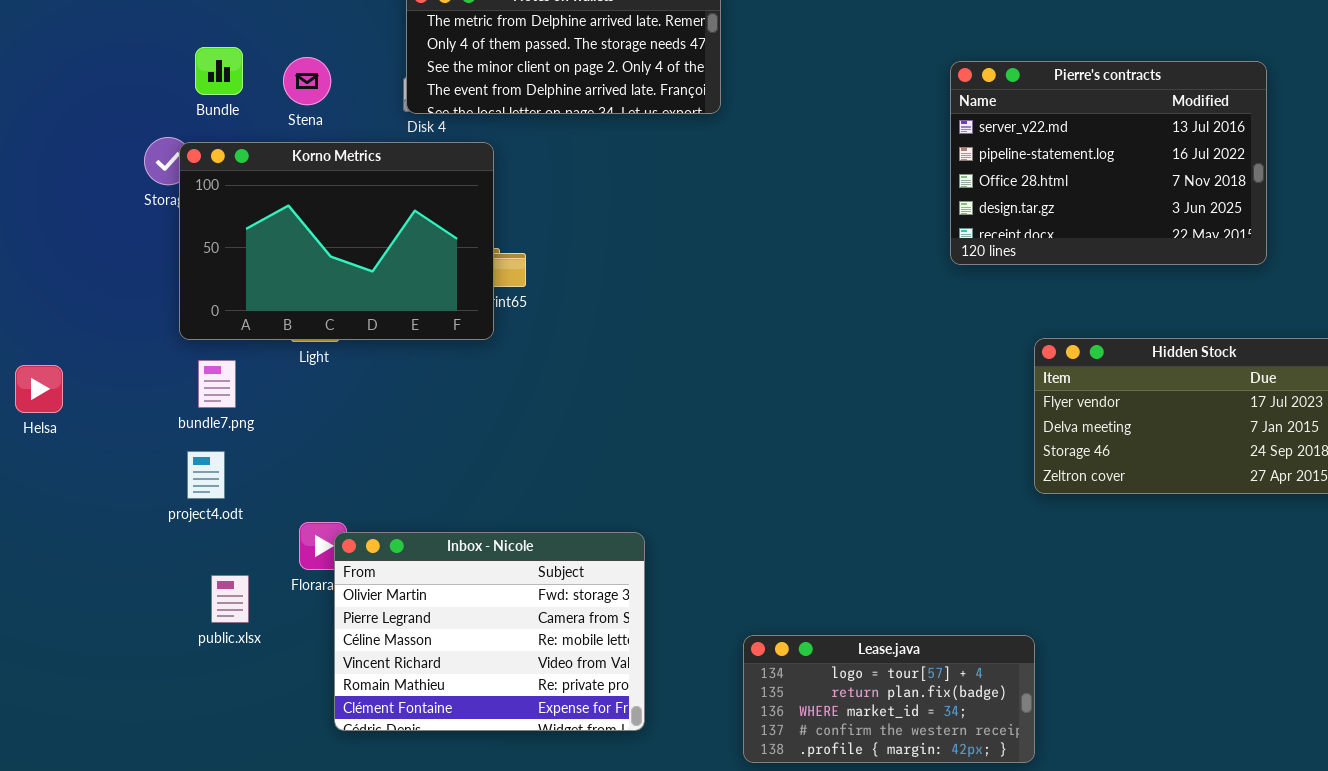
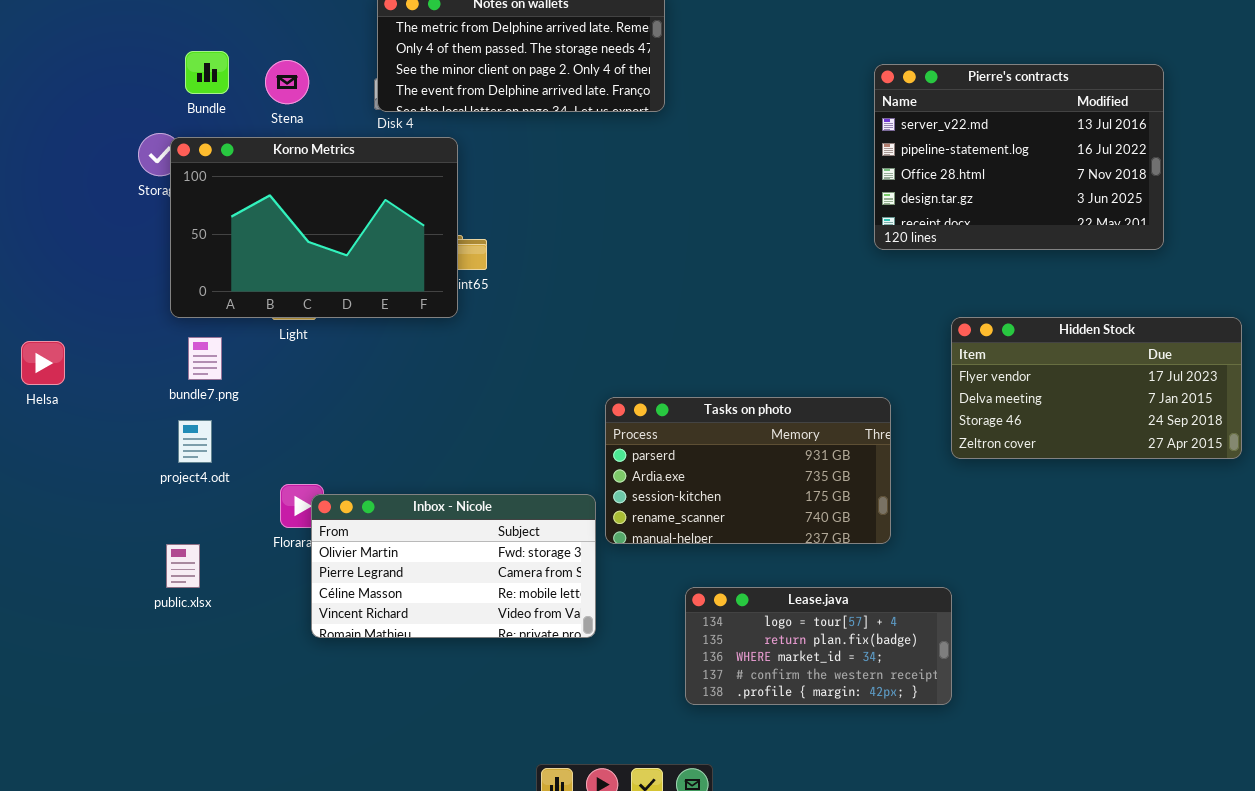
Tasks on photo: none -> [605,397,891,544], opened
Inbox - Nicole: [334,532,645,731] -> [311,494,596,638], resized
public.xlsx: [211,575,249,623] -> [166,544,200,588], moved

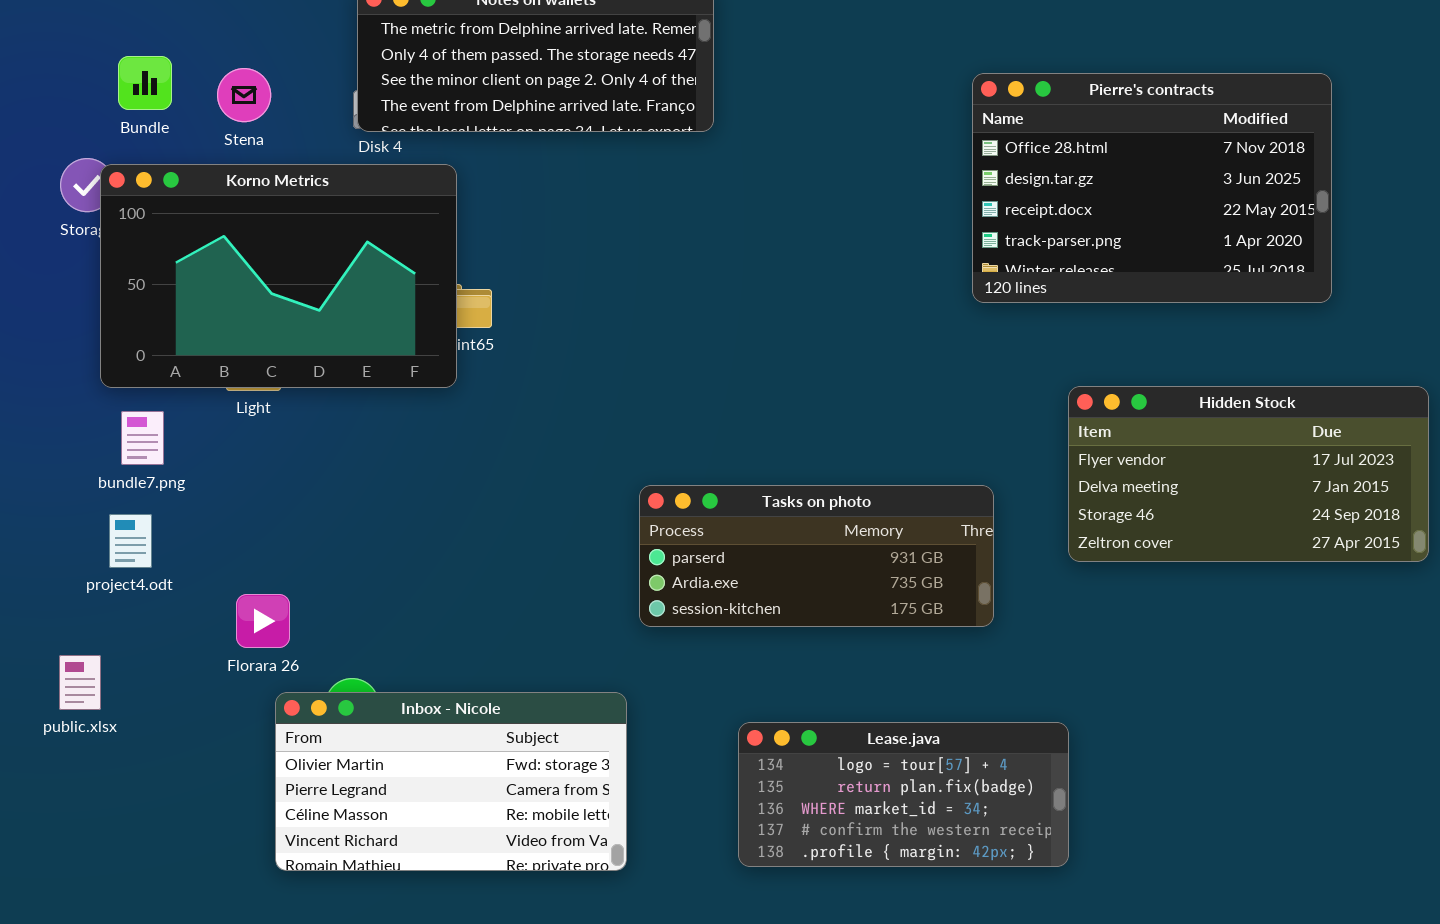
Pierre's contracts: [874,64,1164,250] -> [972,73,1332,303], scrolled down 2 rows
Tasks on photo: [605,397,891,544] -> [639,485,994,627], resized
Inbox - Nicole: [311,494,596,638] -> [275,692,627,871], moved
public.xlsx: [166,544,200,588] -> [59,655,101,710], moved

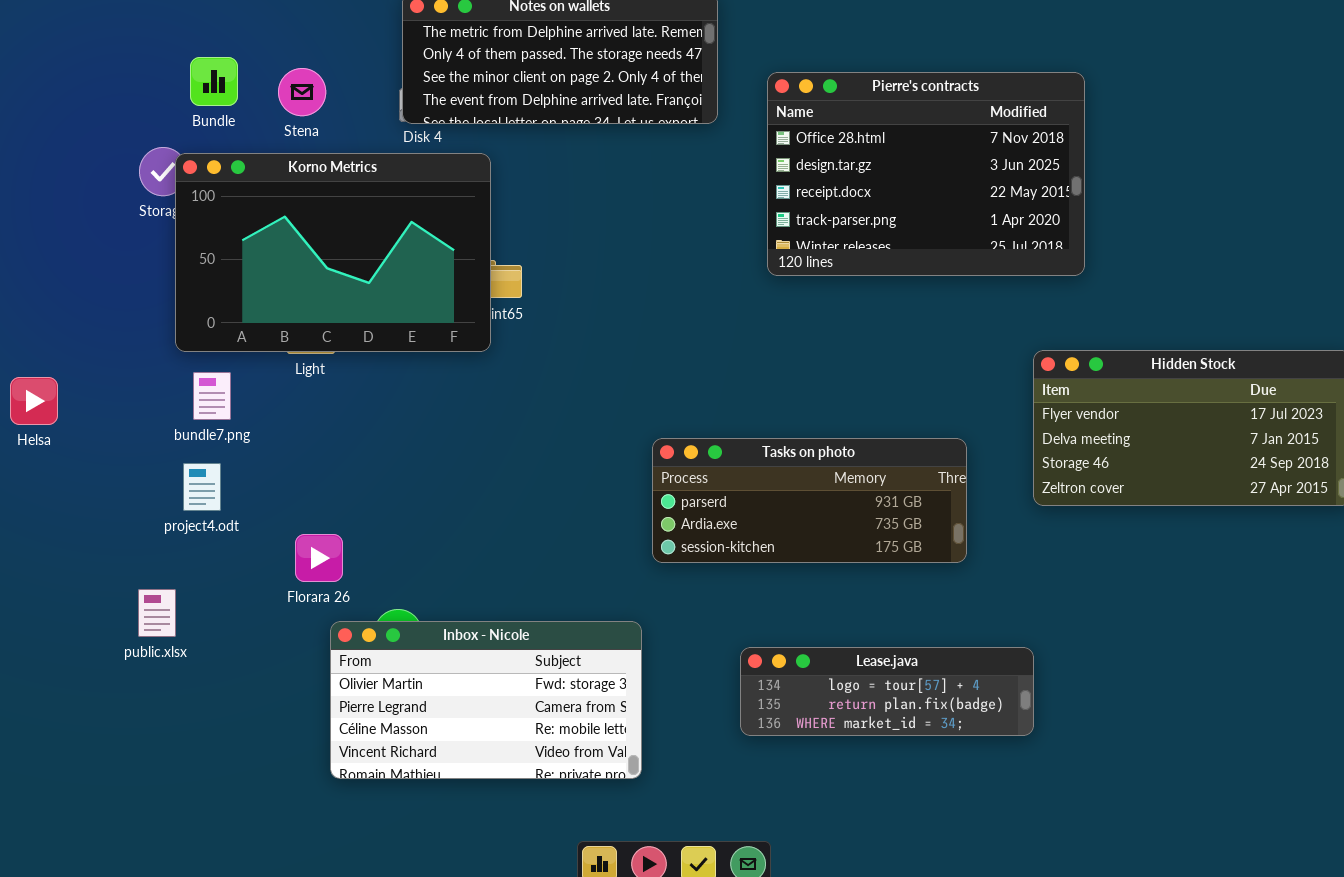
Pierre's contracts: [972,73,1332,303] -> [767,72,1085,276], moved
Lease.java: [738,722,1069,867] -> [740,647,1034,736], resized

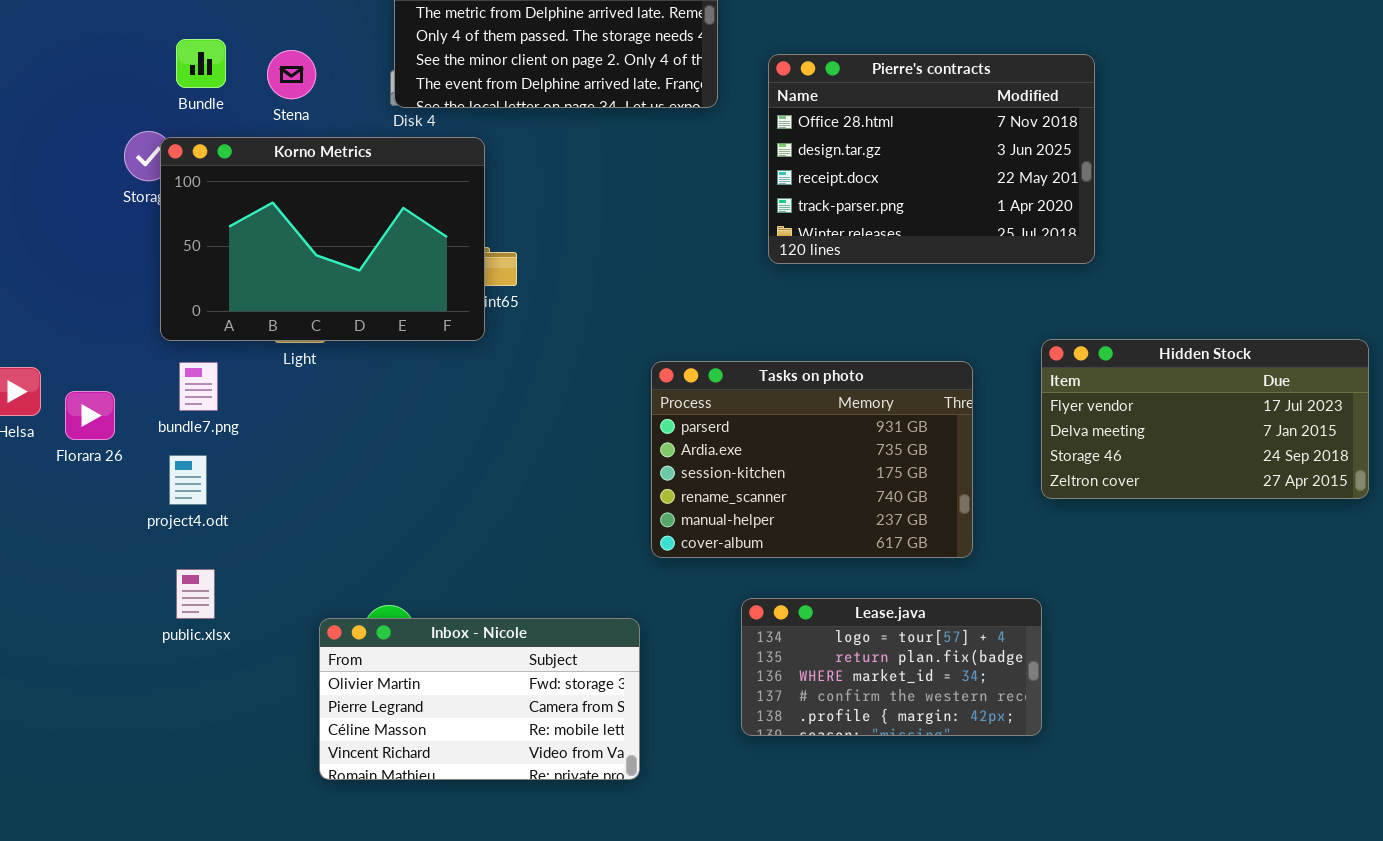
Tasks on photo: [652,438,967,563] -> [651,361,973,558], resized
Florara 26: [295,534,343,582] -> [65,391,115,440], moved
public.xlsx: [138,589,176,637] -> [176,569,215,619], moved
Lease.java: [740,647,1034,736] -> [741,598,1042,736], resized

